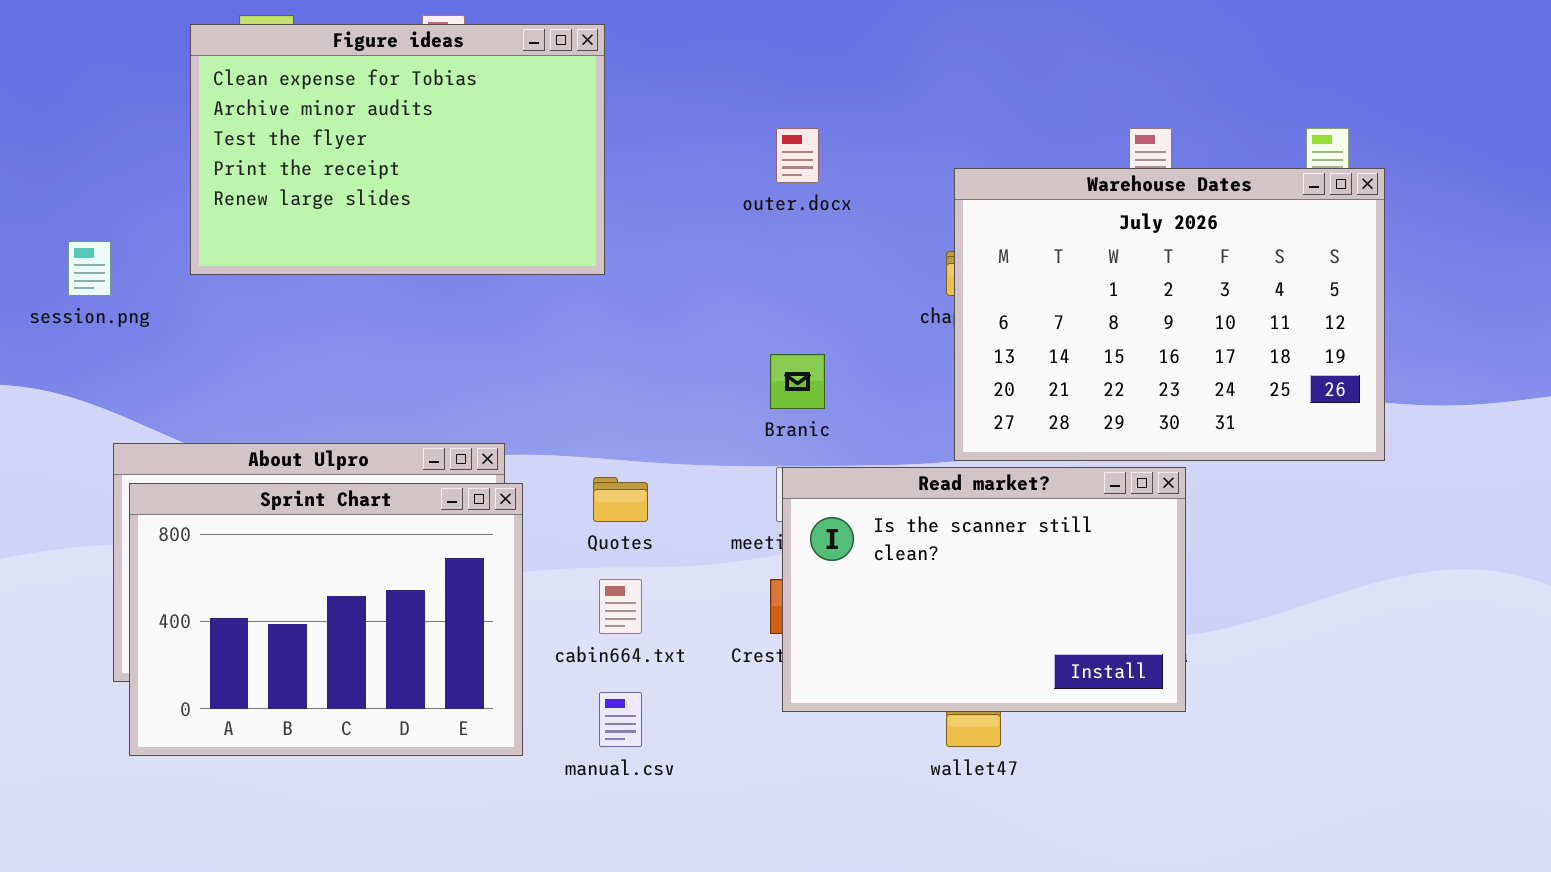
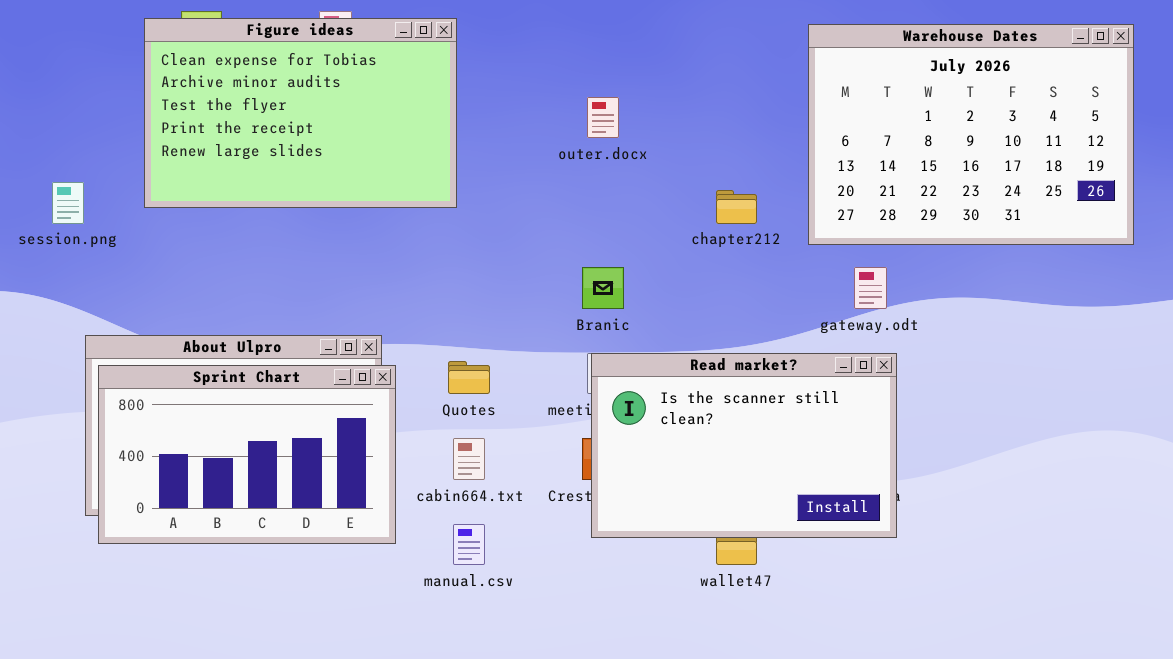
Warehouse Dates: [954,168,1385,461] -> [808,24,1134,245], moved
Sprint Chart: [129,483,523,756] -> [98,365,396,544], resized

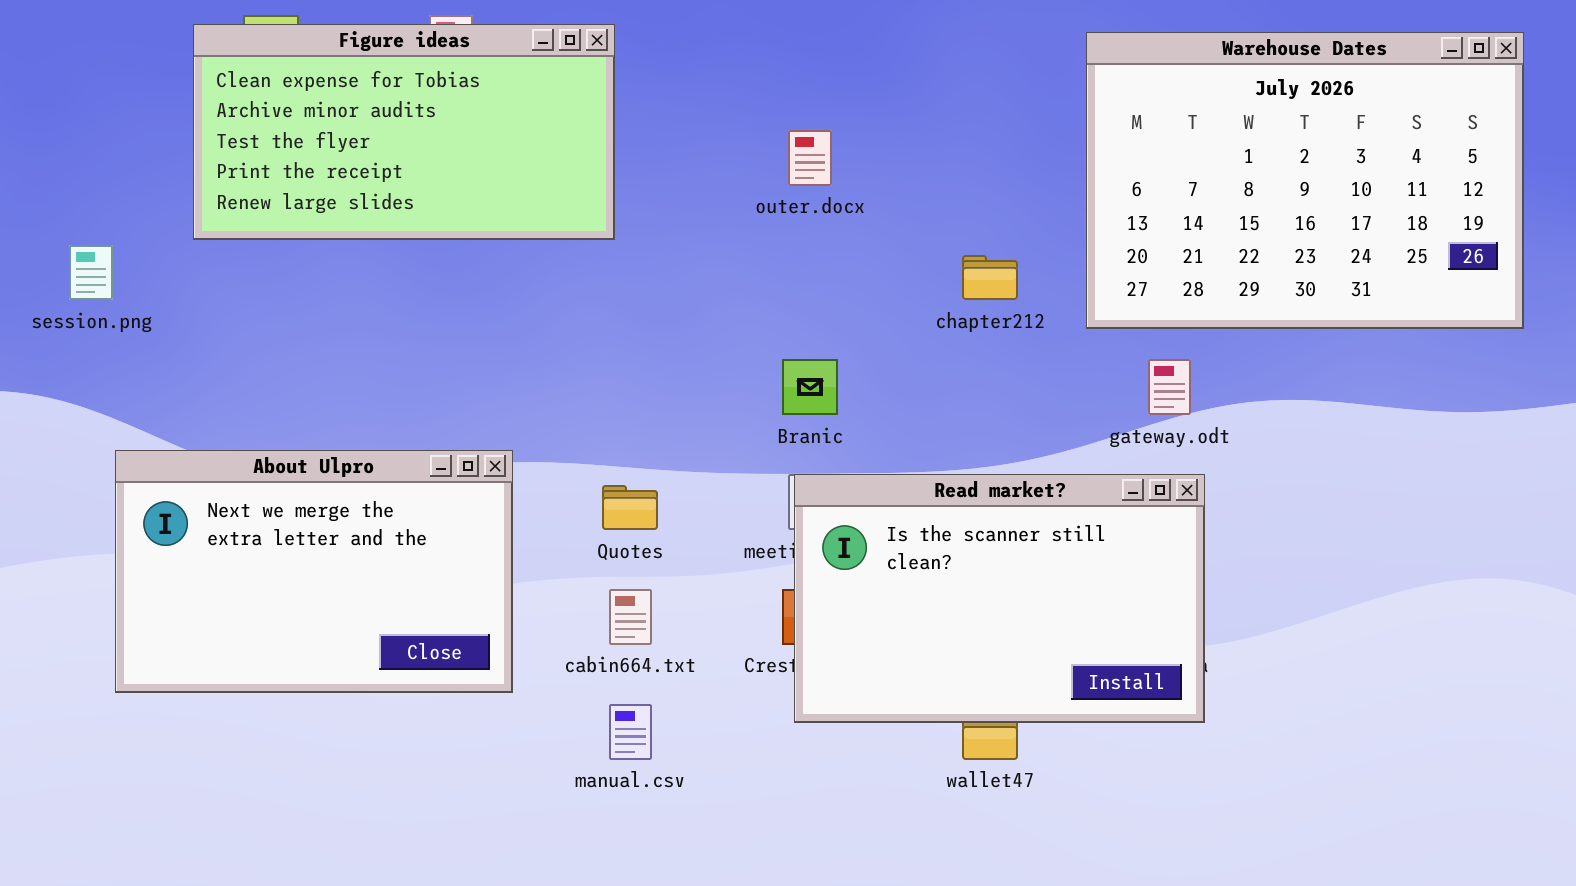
Figure ideas: [144,18,457,208] -> [193,24,615,240], resized
Sprint Chart: [98,365,396,544] -> none, closed

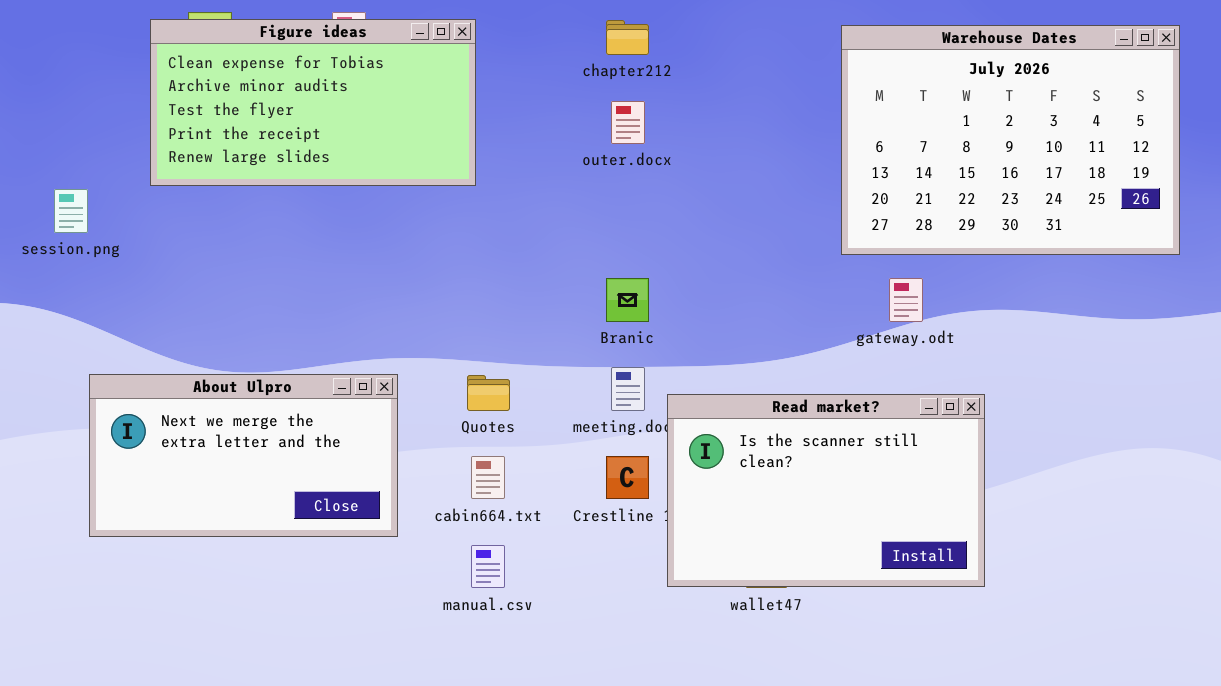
chapter212: [962,255,1018,300] -> [606,20,649,55], moved
About Ulpro: [115,450,513,693] -> [89,374,398,537], resized
Read market?: [794,474,1205,723] -> [667,394,985,587], moved

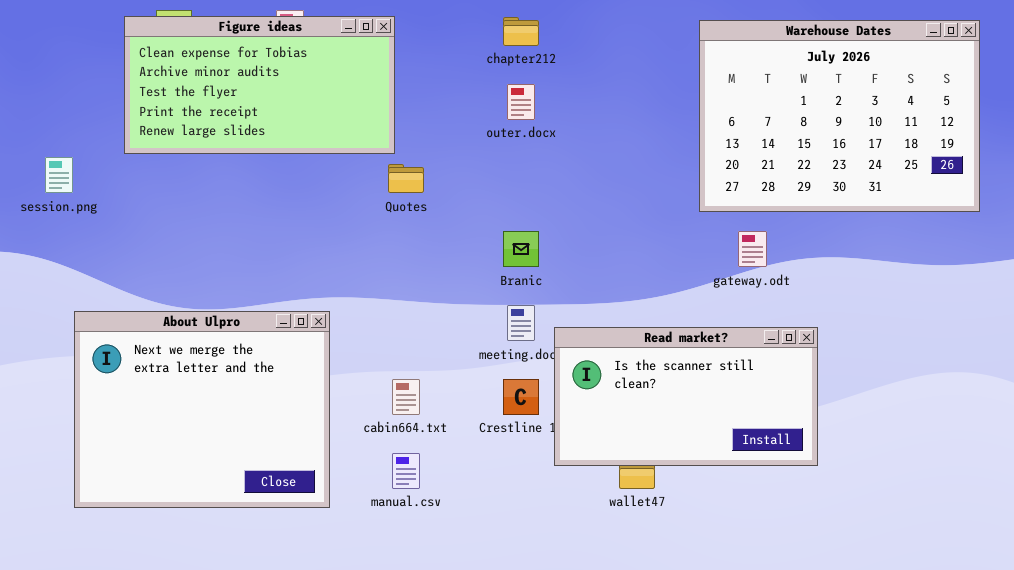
About Ulpro: [89,374,398,537] -> [74,311,330,508], resized
Quotes: [467,375,510,411] -> [388,164,424,193], moved
Read market?: [667,394,985,587] -> [554,327,818,466], resized

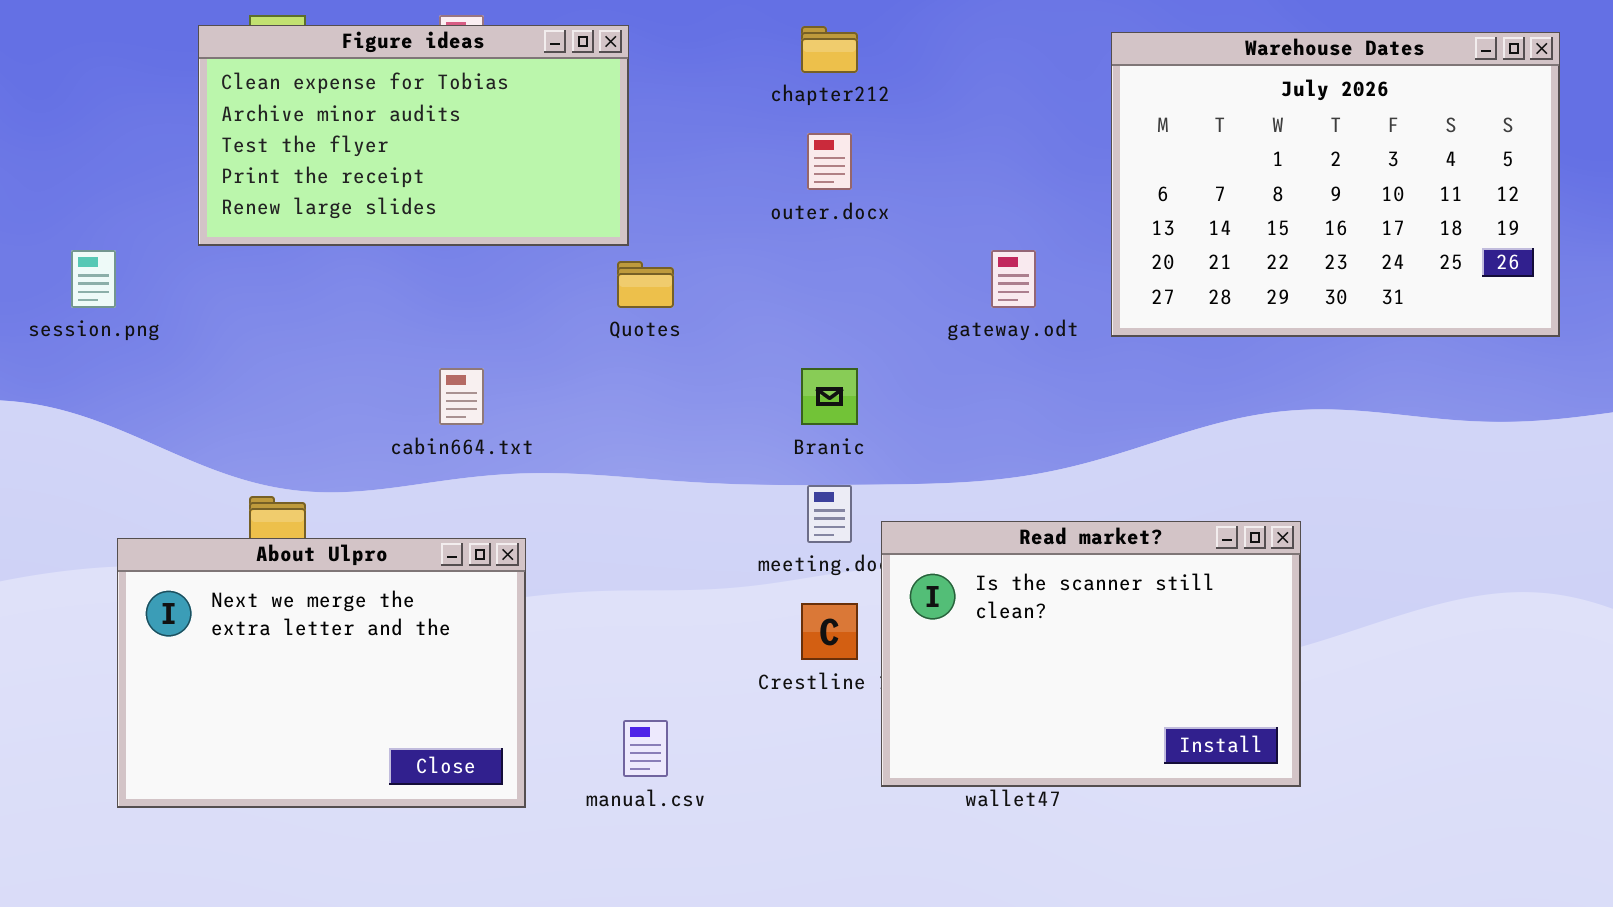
gateway.odt: [738,231,767,267] -> [991,250,1036,308], moved
About Ulpro: [74,311,330,508] -> [117,538,526,808], resized
Read market?: [554,327,818,466] -> [881,521,1301,787], resized
cabin664.txt: [392,379,420,415] -> [439,368,484,425], moved

